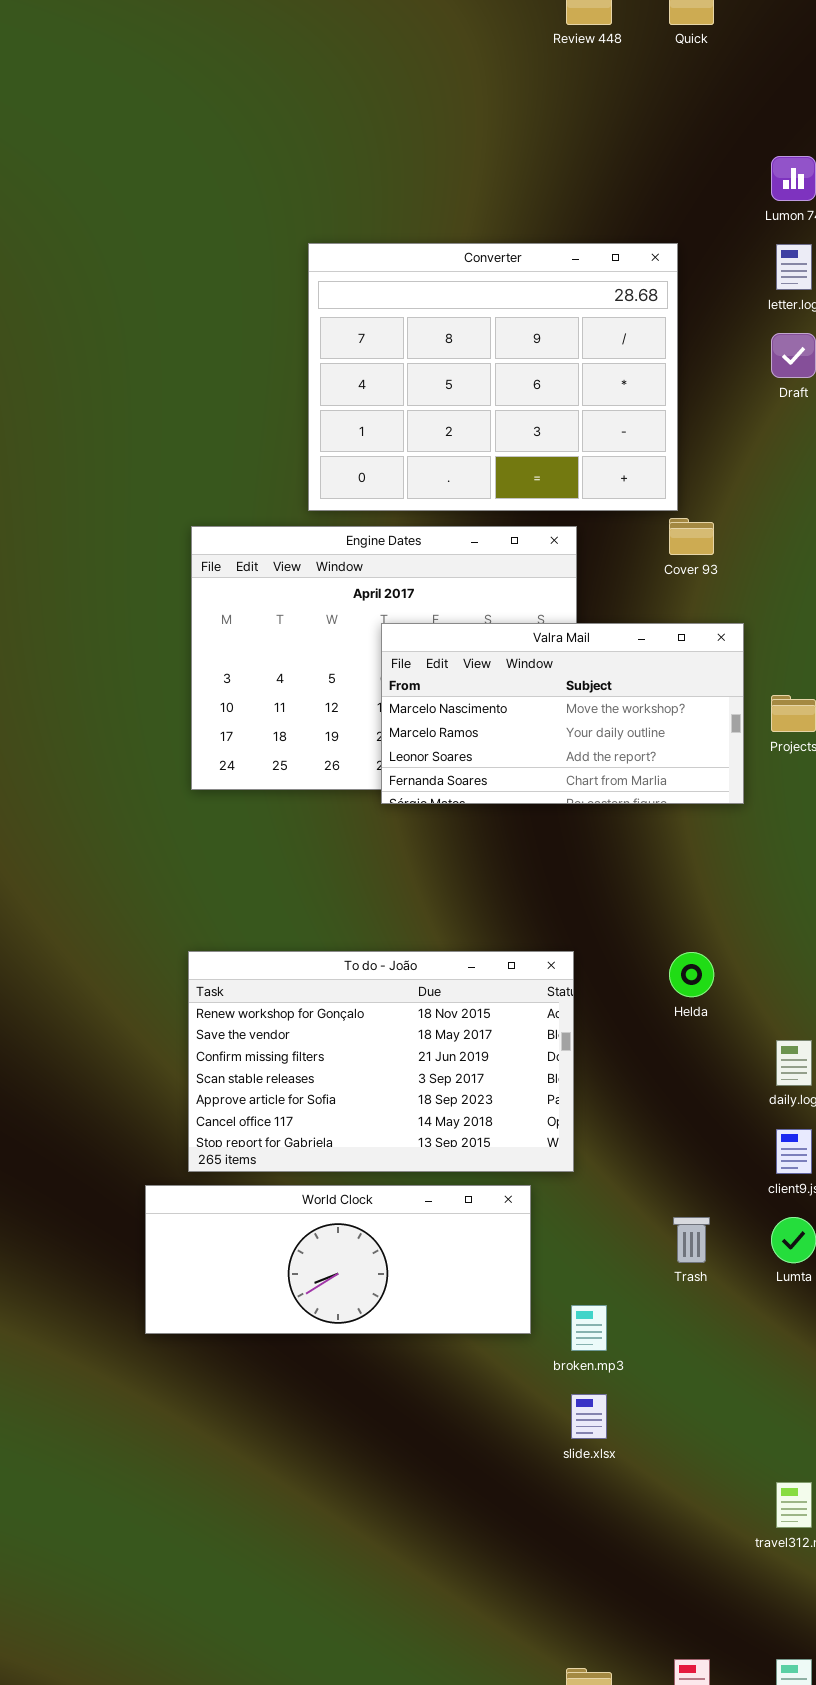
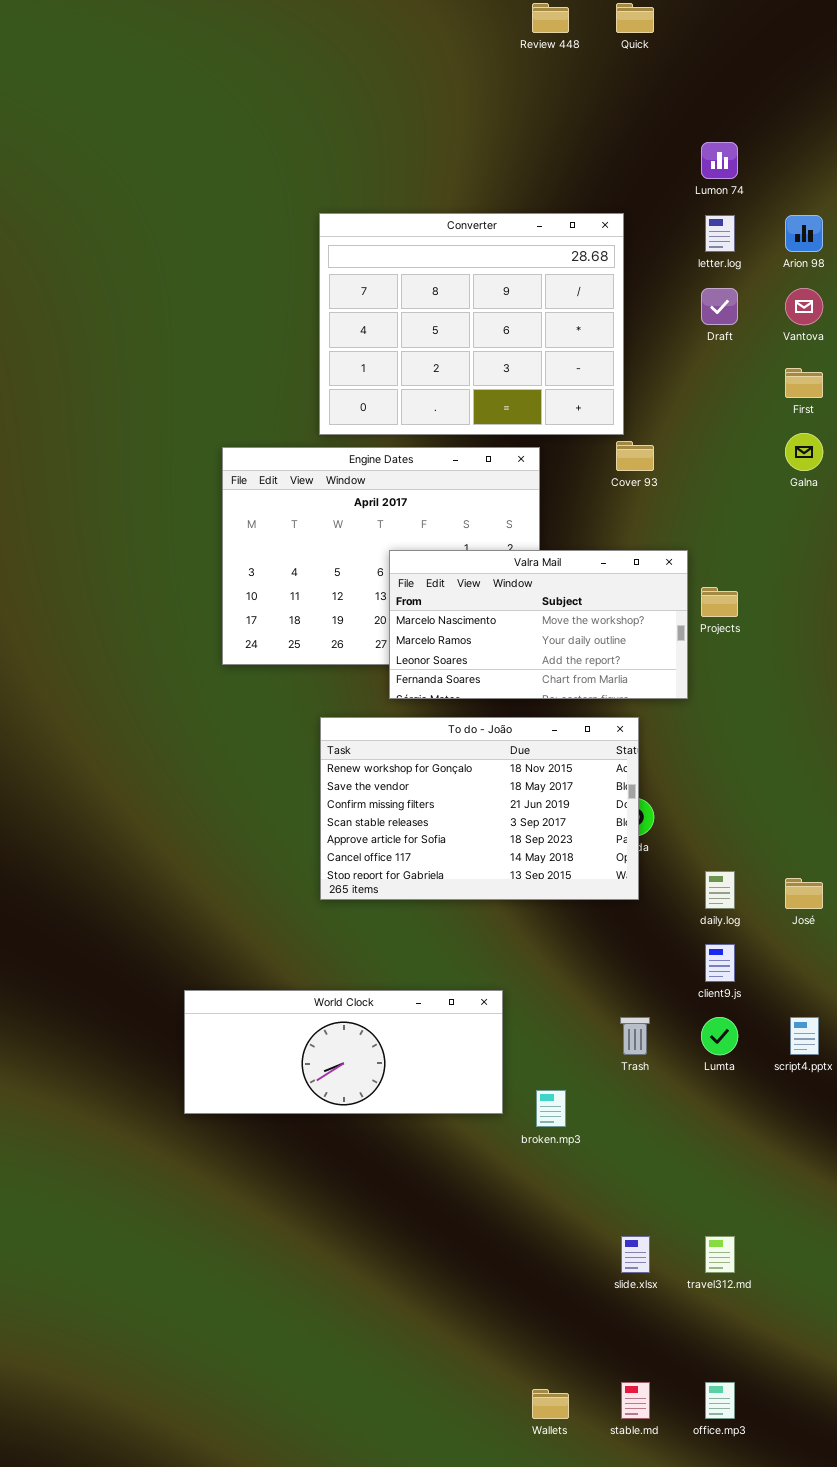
Valra Mail: [381,623,744,804] -> [389,550,688,699], moved
To do - João: [188,951,574,1172] -> [320,717,639,900], moved
slide.xlsx: [571,1394,607,1439] -> [621,1236,650,1273], moved

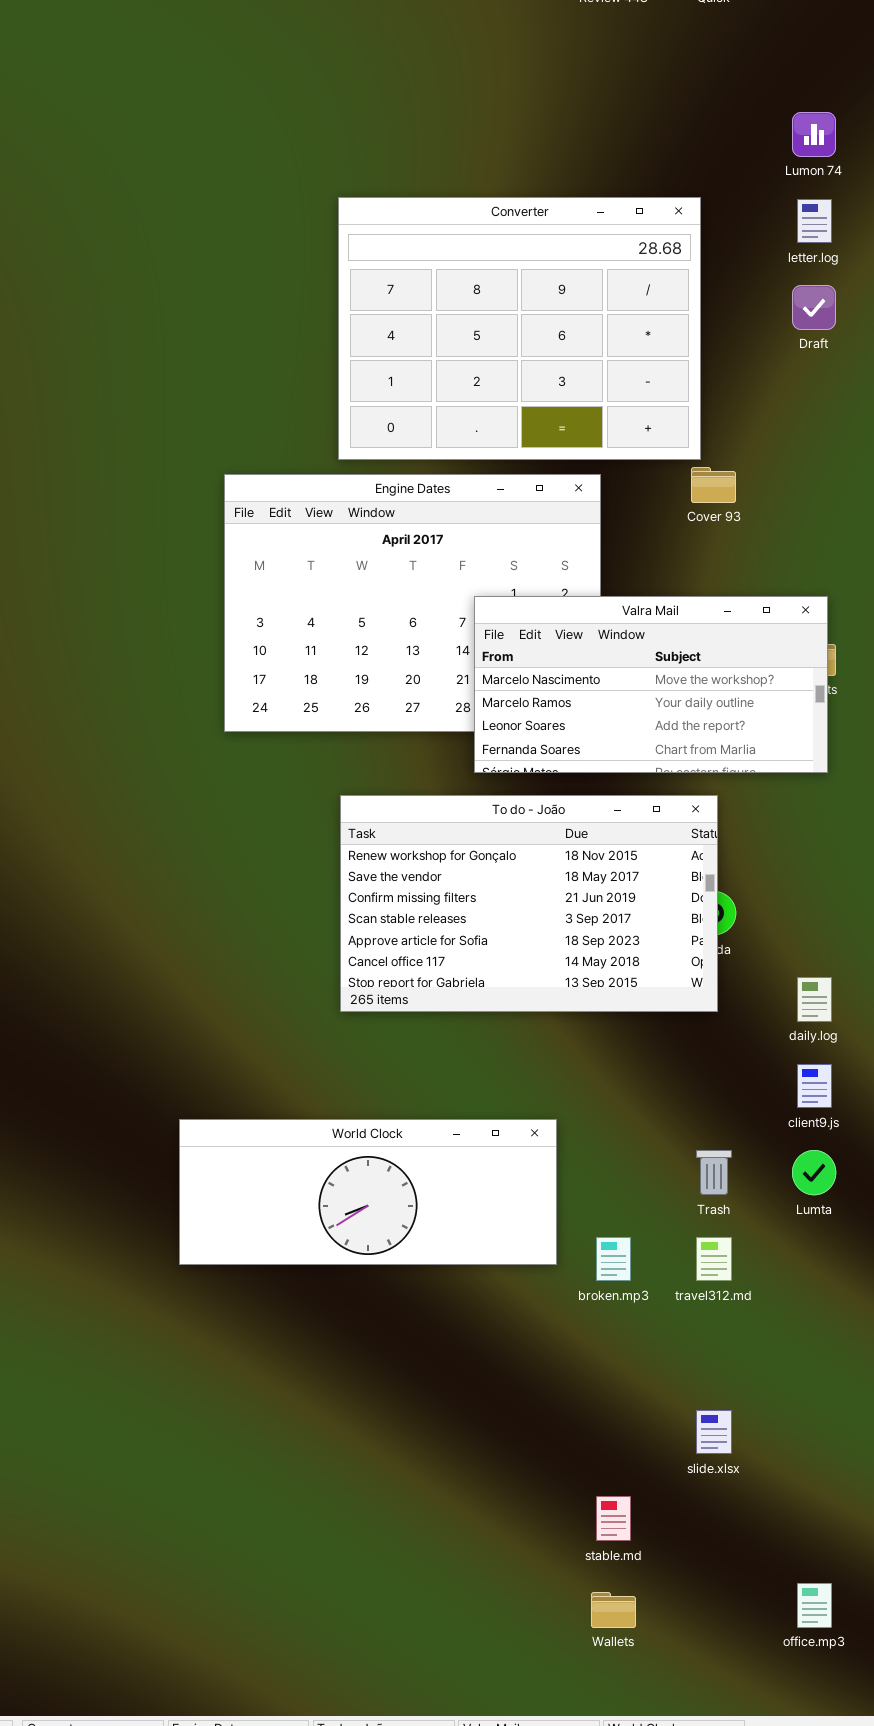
Valra Mail: [389,550,688,699] -> [474,596,828,773], moved
travel312.md: [705,1236,735,1273] -> [696,1237,732,1281], moved
stable.md: [621,1382,650,1419] -> [596,1496,631,1541], moved

